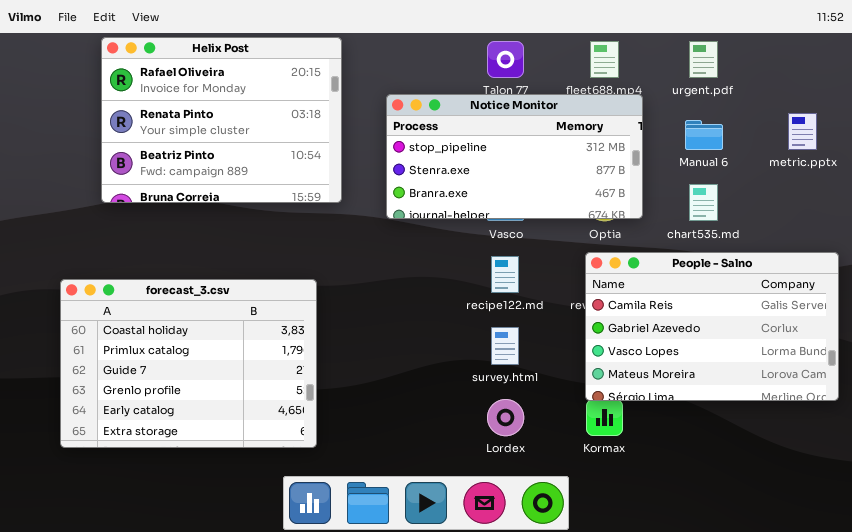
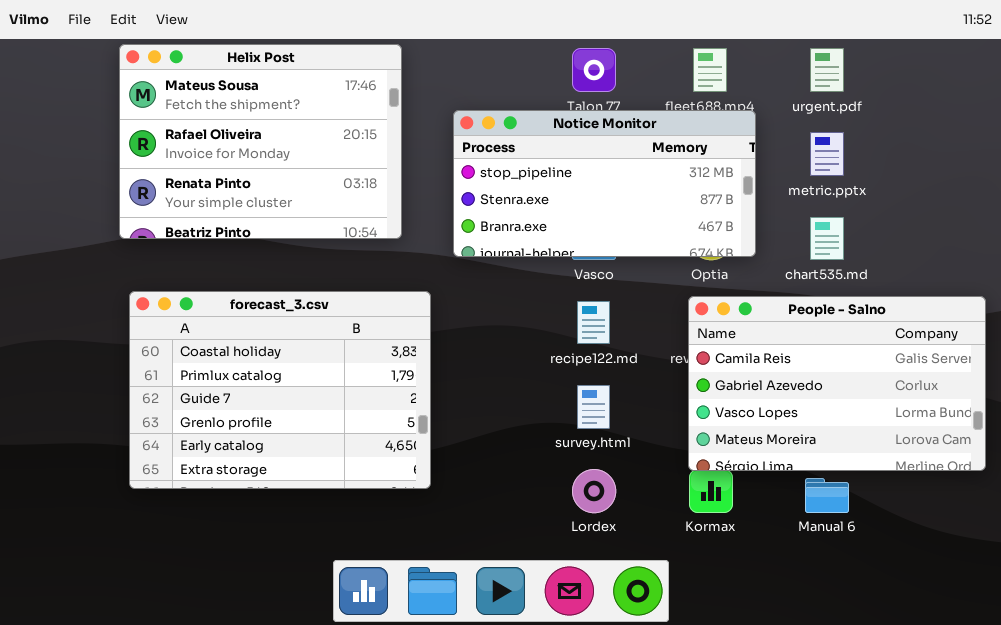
Helix Post: [101,37,342,203] -> [119,44,402,239], scrolled up 1 row
metric.pptx: [788,113,817,150] -> [810,132,844,176], moved
Manual 6: [685,120,723,150] -> [805,478,849,513], moved
forecast_3.csv: [60,279,317,448] -> [129,291,431,489], moved

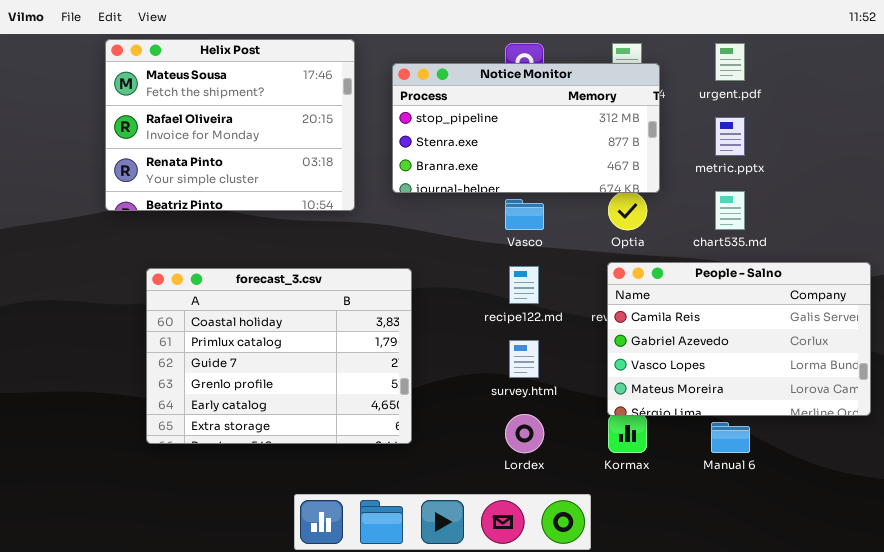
Notice Monitor: [453,110,756,257] -> [392,63,660,193], moved
forecast_3.csv: [129,291,431,489] -> [146,268,412,444], moved

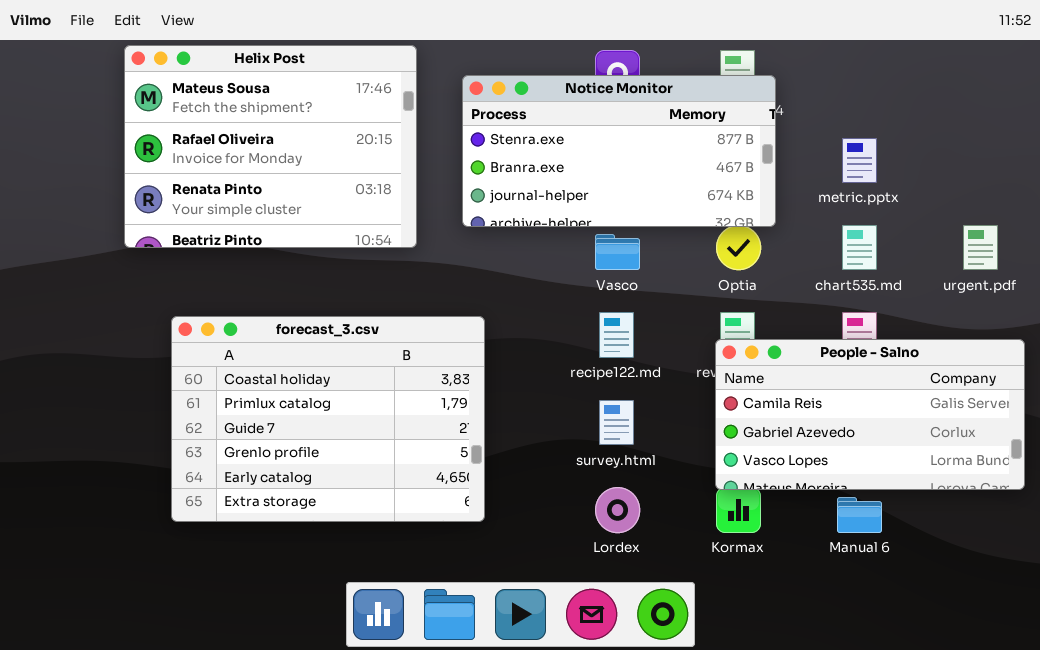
urgent.pdf: [715,43,745,81] -> [963,225,998,270], moved
Notice Monitor: [392,63,660,193] -> [462,75,776,227], scrolled down 1 row
People - Salno: [607,262,871,416] -> [715,339,1025,490], resized

